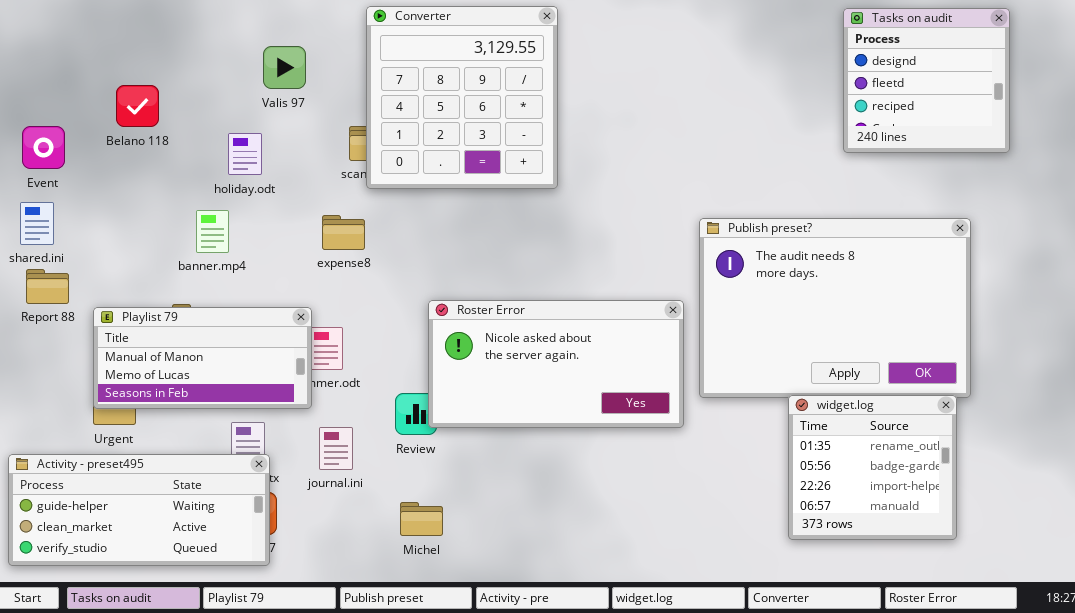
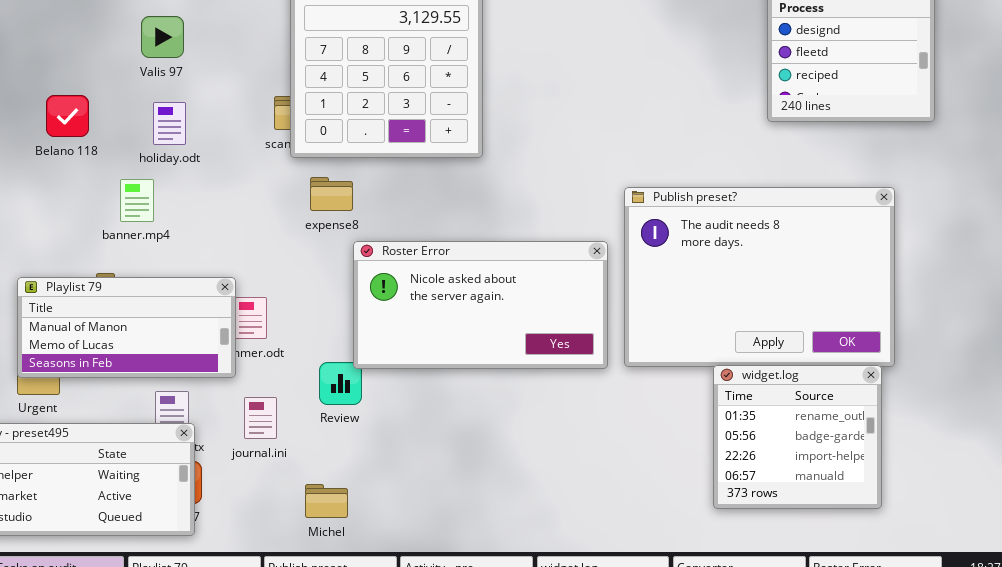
Valis 97: [263,46,306,89] -> [141,16,184,58], moved
Belano 118: [116,85,159,127] -> [46,95,89,137], moved
expense8: [322,215,365,250] -> [310,177,353,211], moved
Roster Error: [428,300,684,428] -> [353,241,608,369], moved
Michel: [400,502,443,536] -> [305,484,348,518], moved

